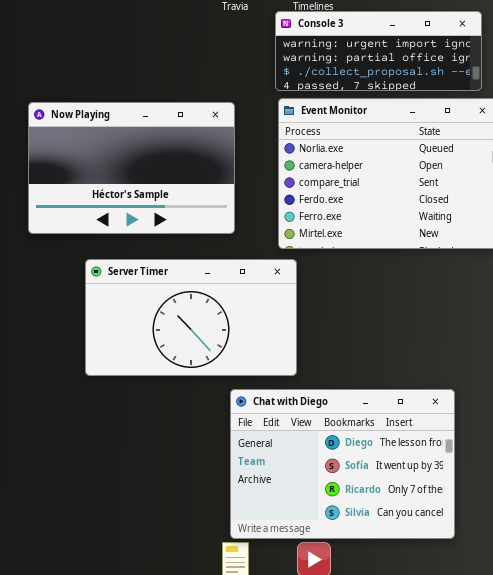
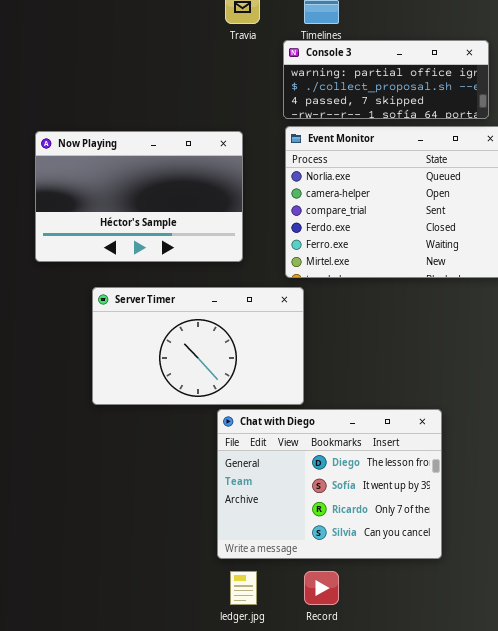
Console 3: [275,11,482,91] -> [283,40,489,119], scrolled down 1 row
Chat with Diego: [230,389,455,539] -> [217,409,442,559], moved

